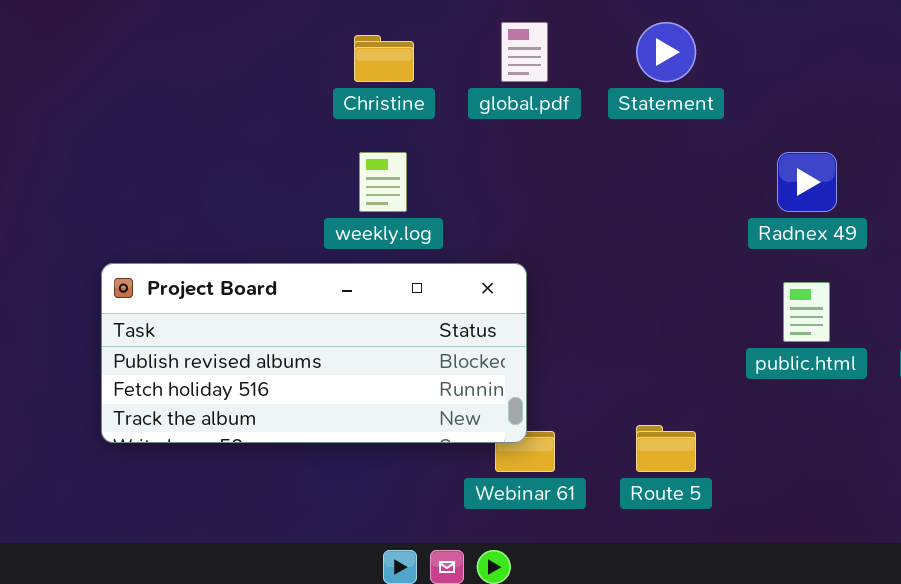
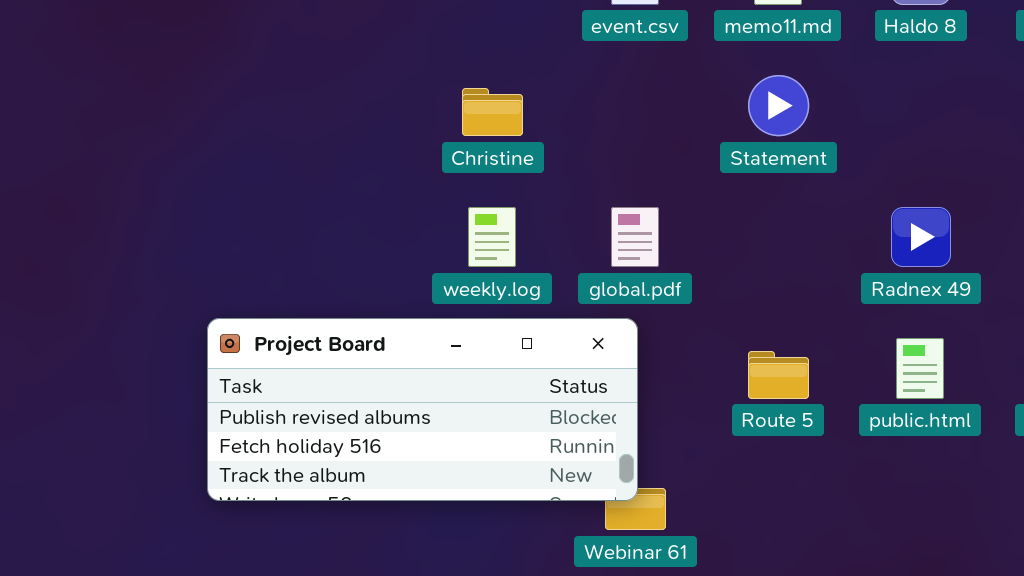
global.pdf: [501,22,548,82] -> [611,207,659,267], moved
Route 5: [636,425,696,472] -> [748,351,809,399], moved

